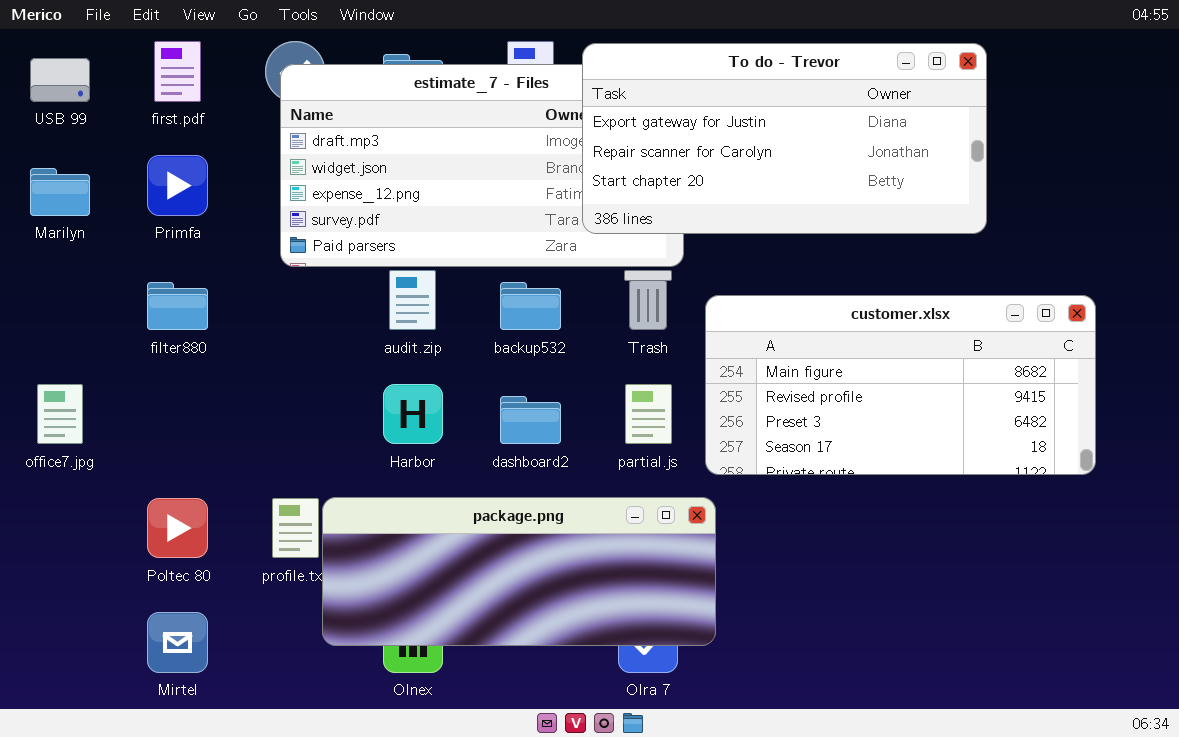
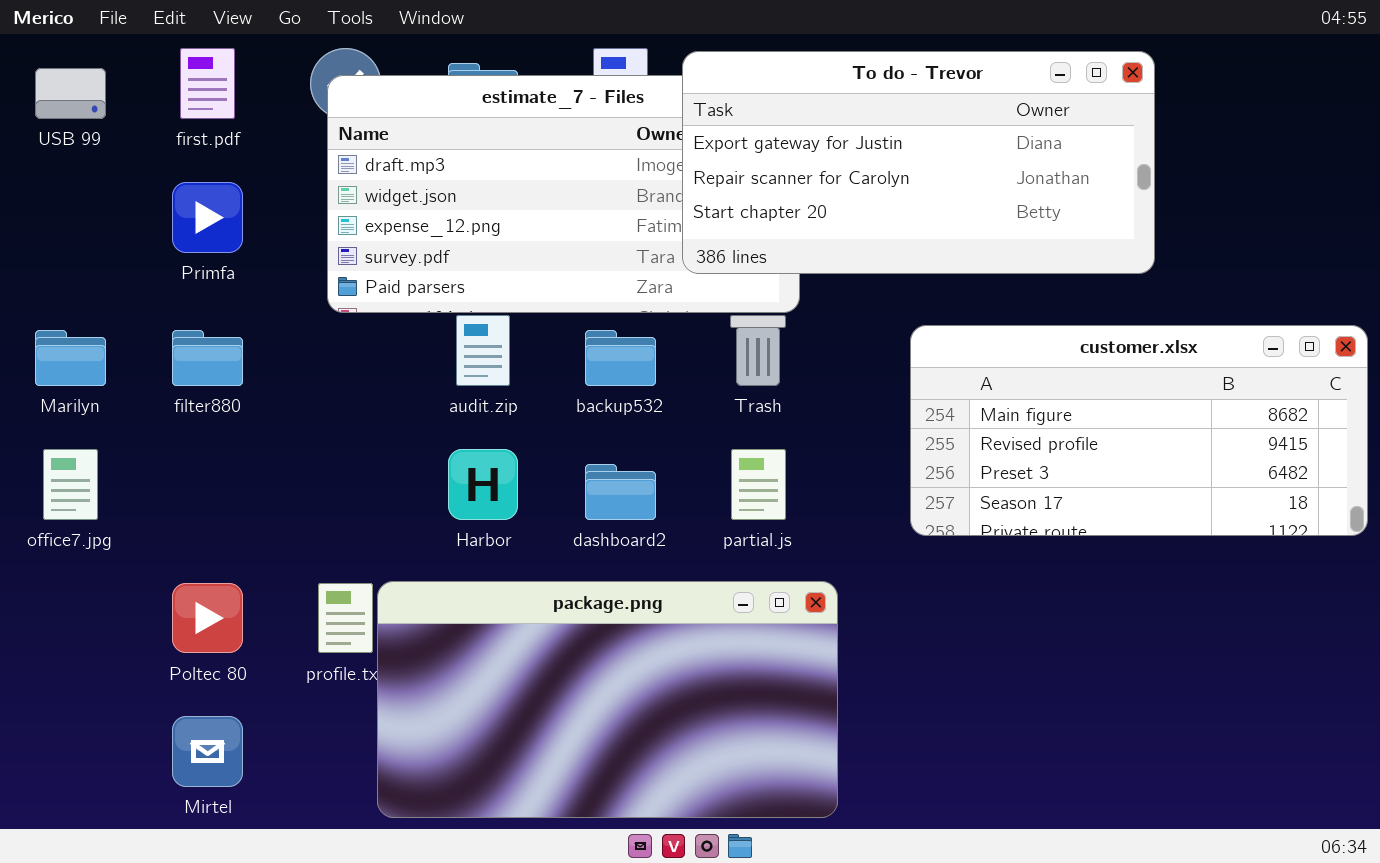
Marilyn: [30,168,90,216] -> [35,330,106,386], moved
customer.xlsx: [705,295,1096,475] -> [910,325,1368,536], moved
package.png: [322,497,716,646] -> [377,581,838,818], resized

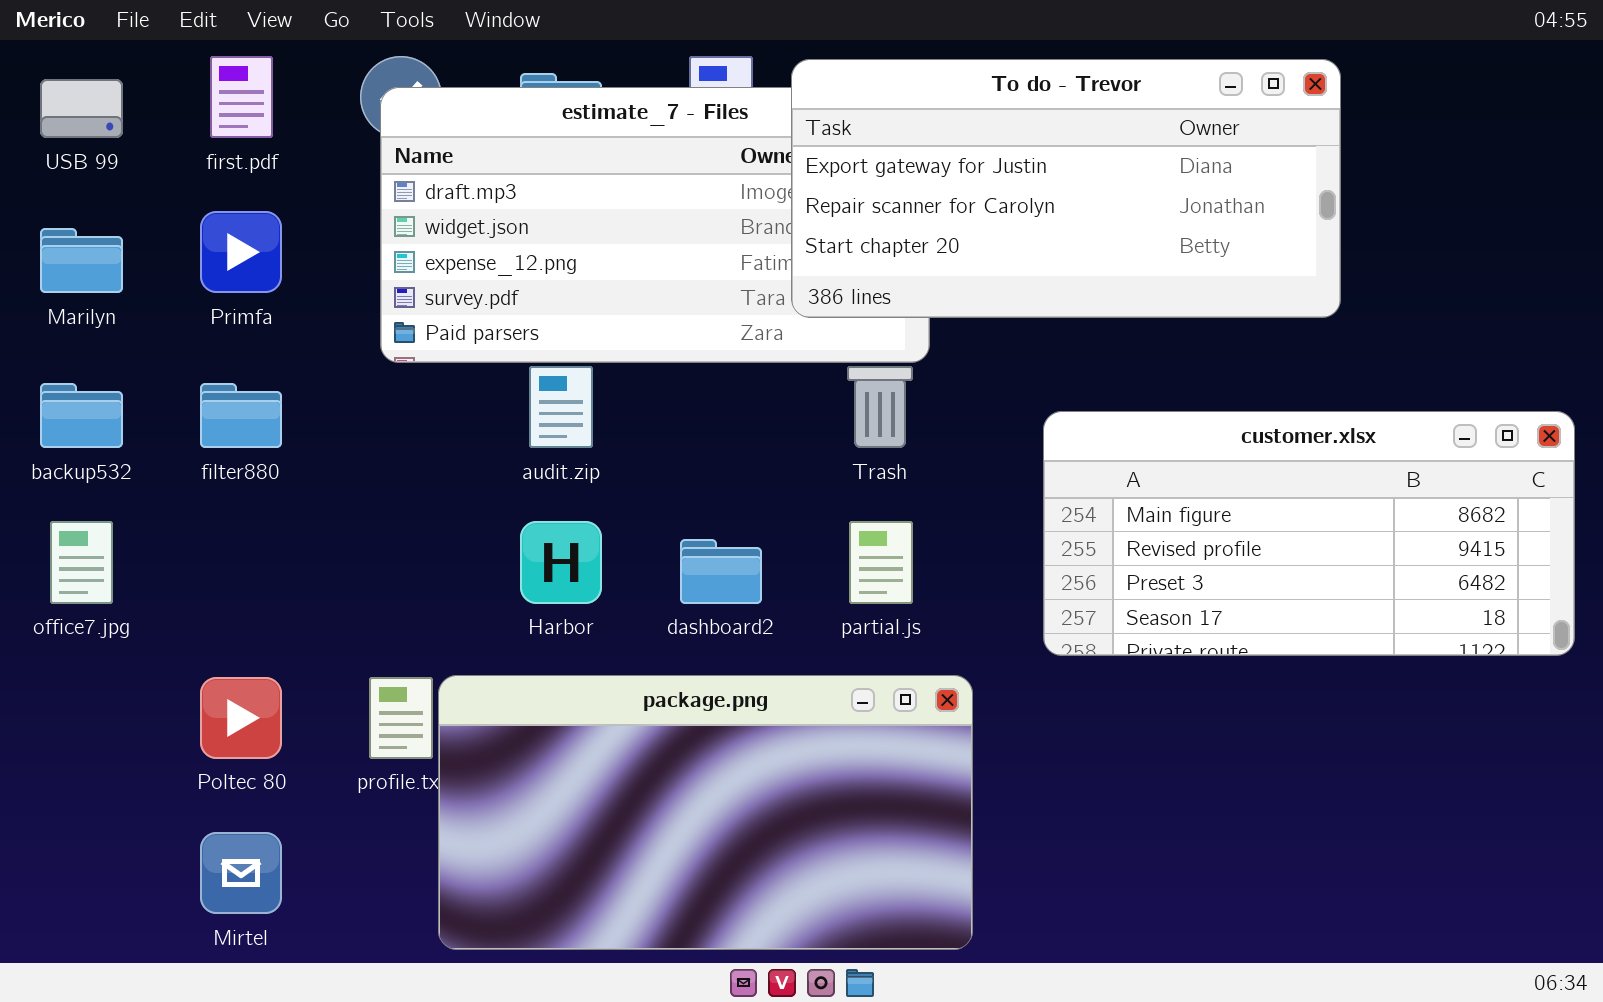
customer.xlsx: [910,325,1368,536] -> [1043,411,1575,656], moved
Marilyn: [35,330,106,386] -> [40,228,123,293], moved
backup532: [585,330,656,386] -> [40,383,123,448], moved

